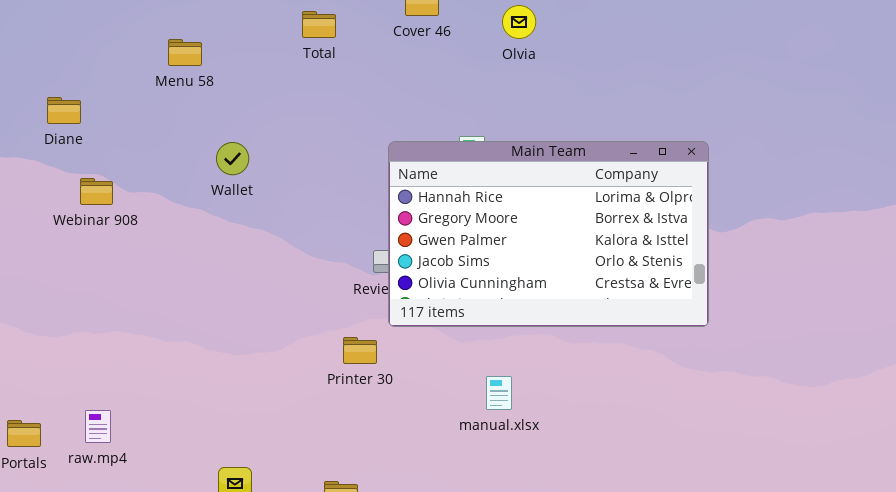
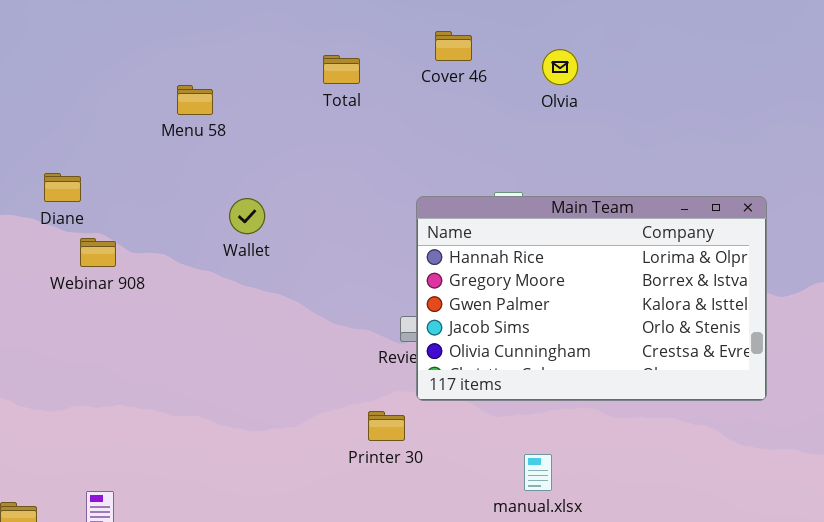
Diane: [47,97,81,124] -> [44,173,81,202], moved

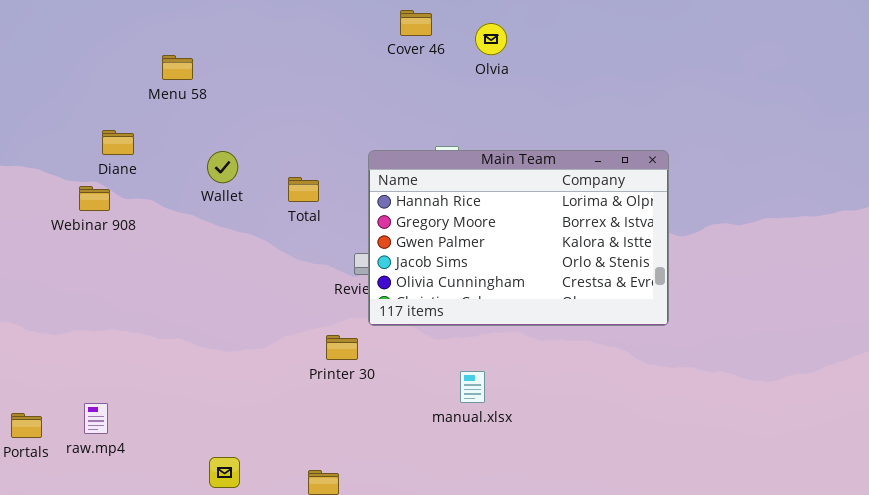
Cover 46: [435,31,472,61] -> [400,10,432,36], moved
Total: [323,55,360,84] -> [288,177,319,202], moved
Diane: [44,173,81,202] -> [102,130,134,155], moved

